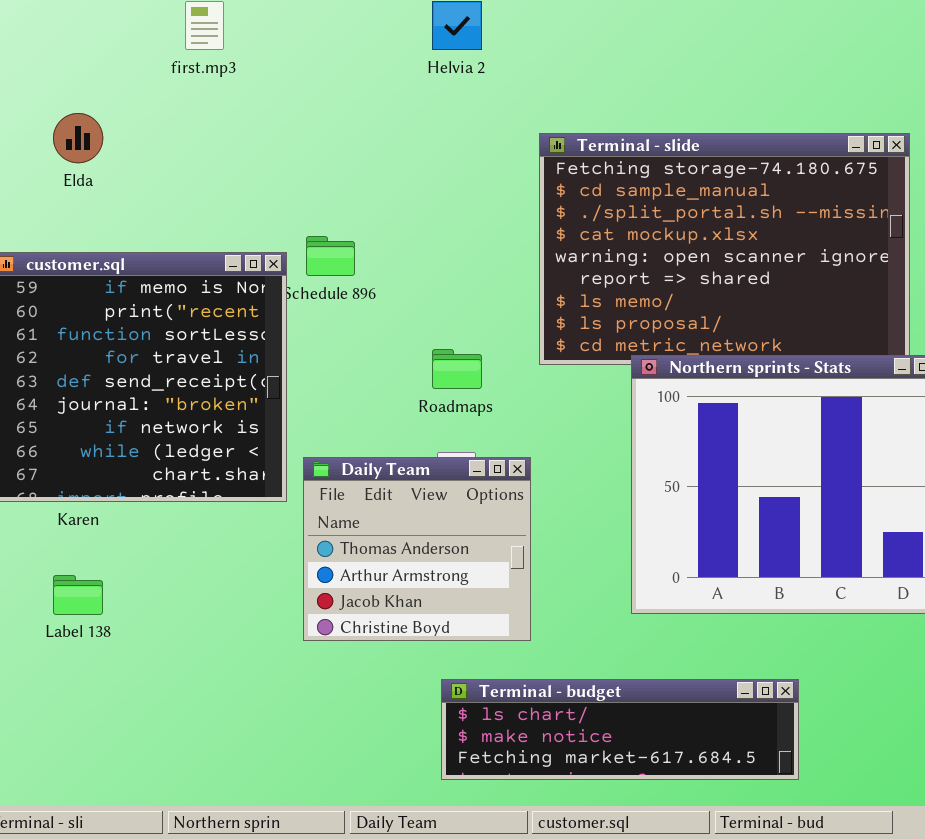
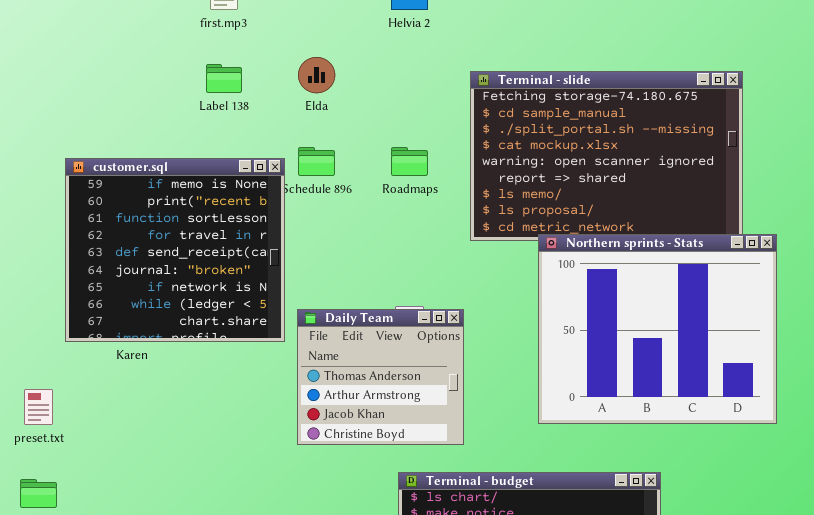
Elda: [53,113,103,163] -> [298,57,335,93], moved
Roadmaps: [432,349,482,389] -> [391,147,428,176], moved
Label 138: [53,575,103,615] -> [206,64,242,93], moved

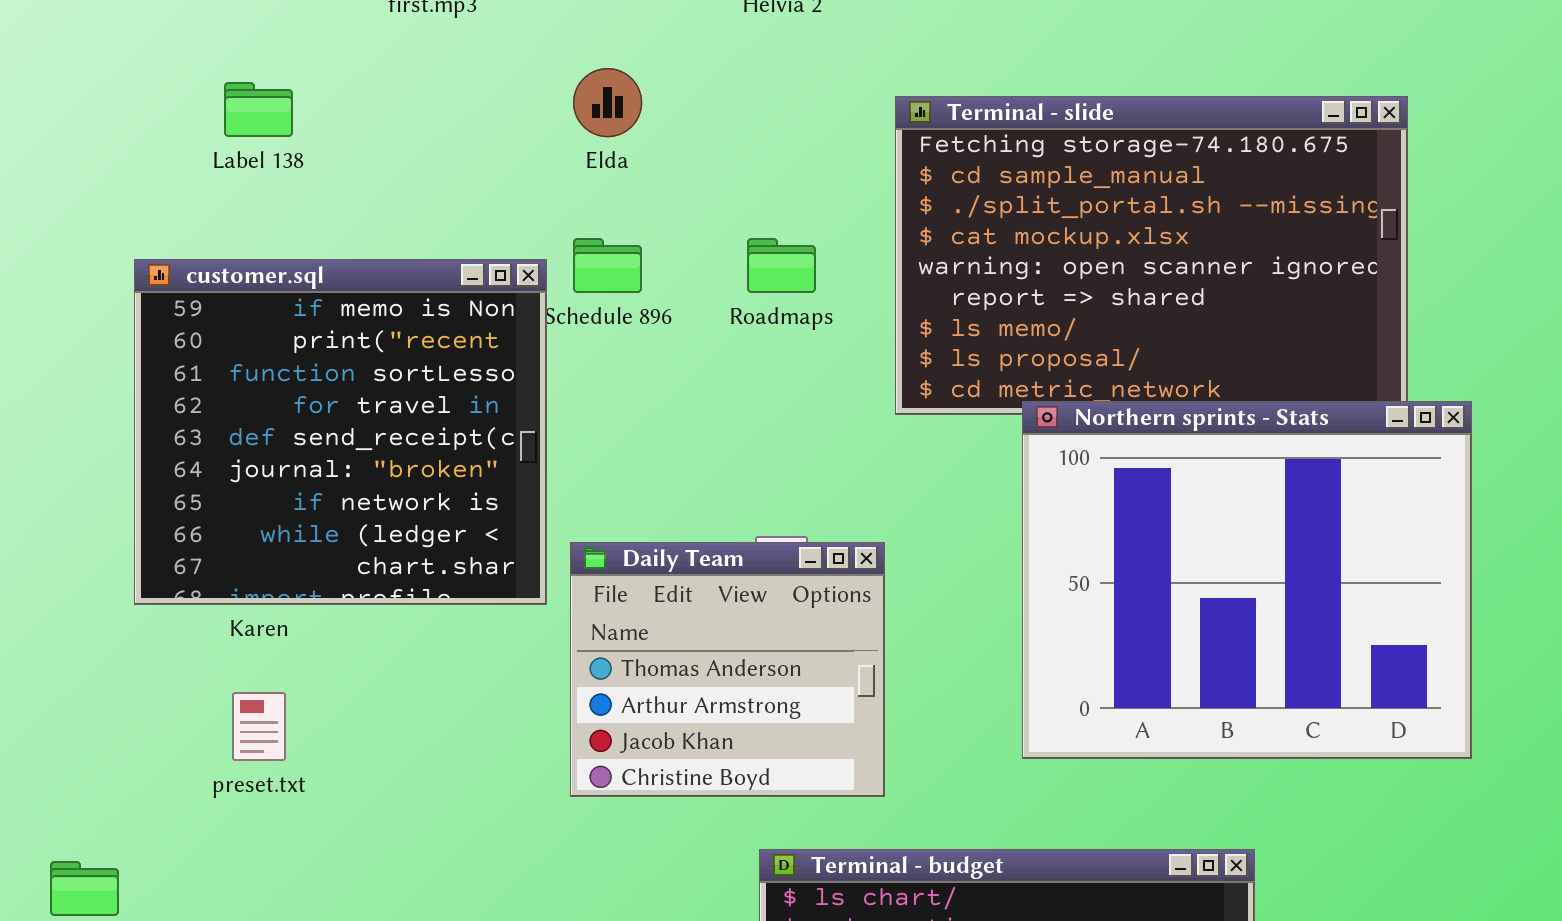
Label 138: [206,64,242,93] -> [224,82,293,137], moved
preset.txt: [24,389,53,425] -> [232,692,286,761], moved

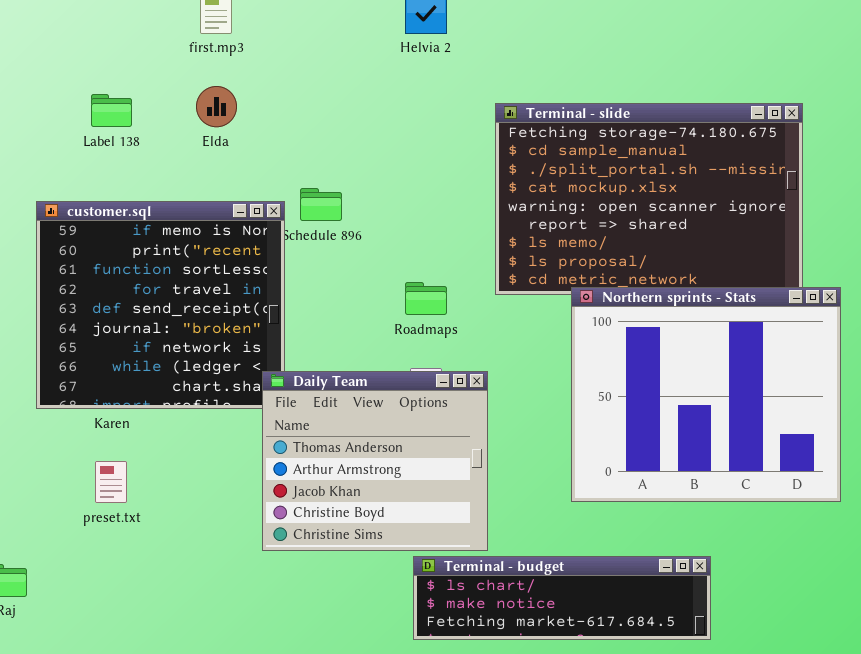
Elda: [573,68,642,137] -> [196,86,237,127], moved
Roadmaps: [747,238,816,293] -> [405,282,447,315], moved
Daily Team: [570,542,885,797] -> [262,371,488,551], resized

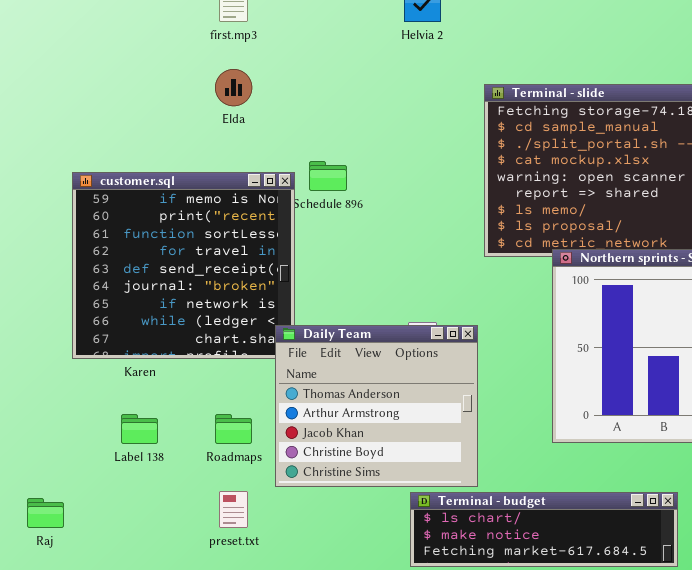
Label 138: [91,94,132,127] -> [121,414,158,444], moved
Roadmaps: [405,282,447,315] -> [215,414,252,444], moved
preset.txt: [95,461,127,503] -> [219,491,248,528], moved

